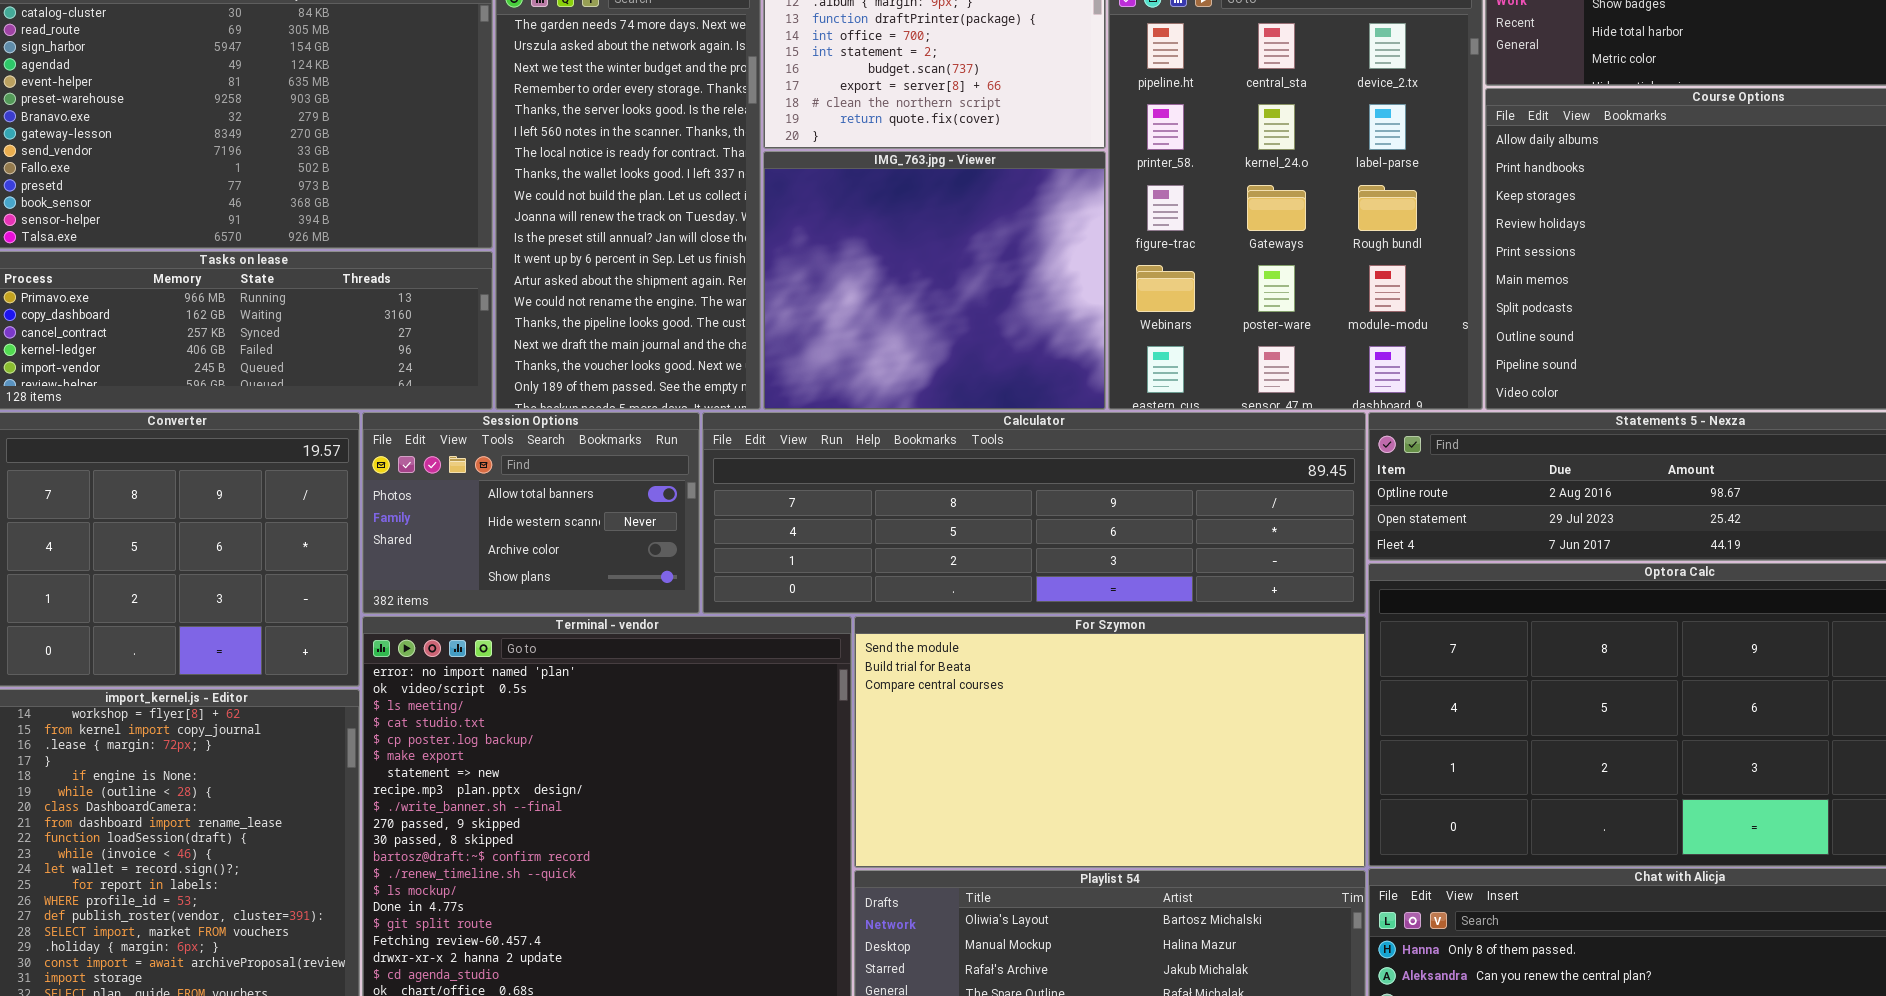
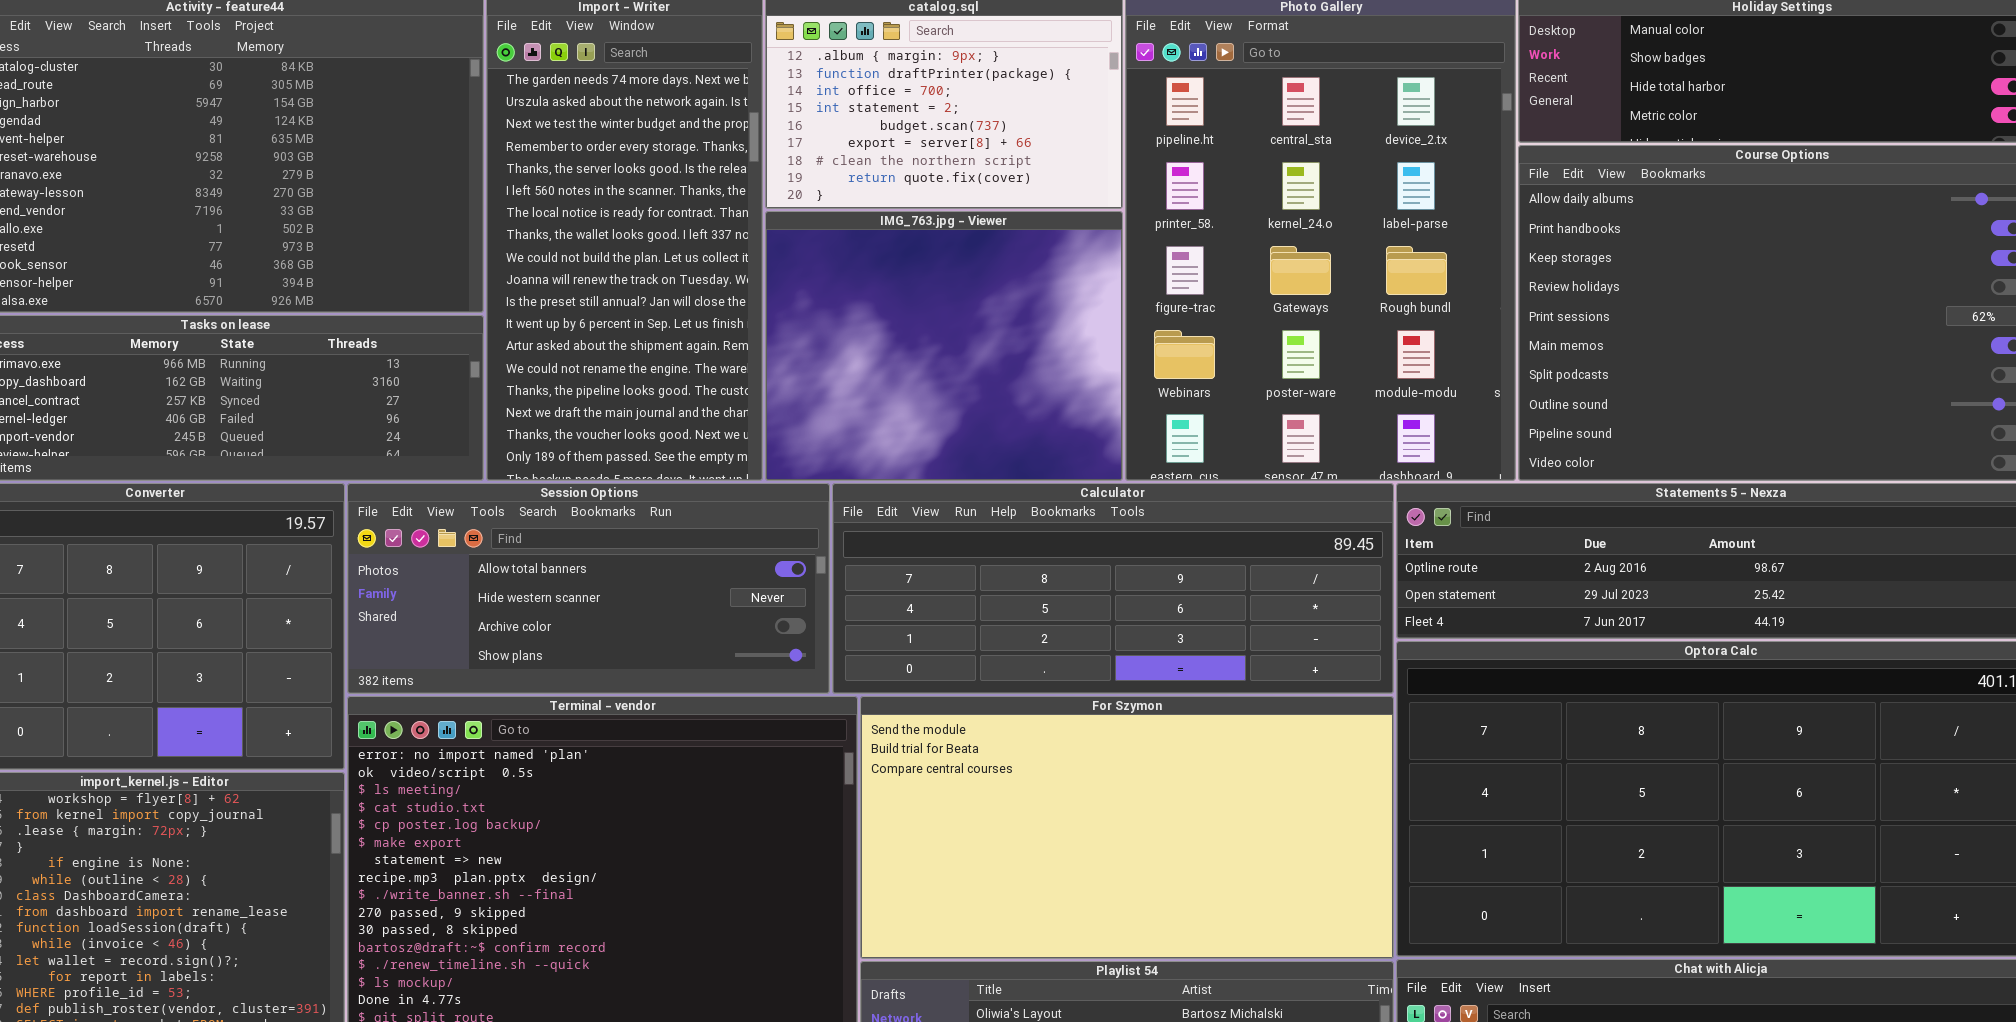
Session Options: [362,412,700,614] -> [347,483,830,694], resized
Calculator: [702,412,1366,614] -> [832,483,1394,694], resized

